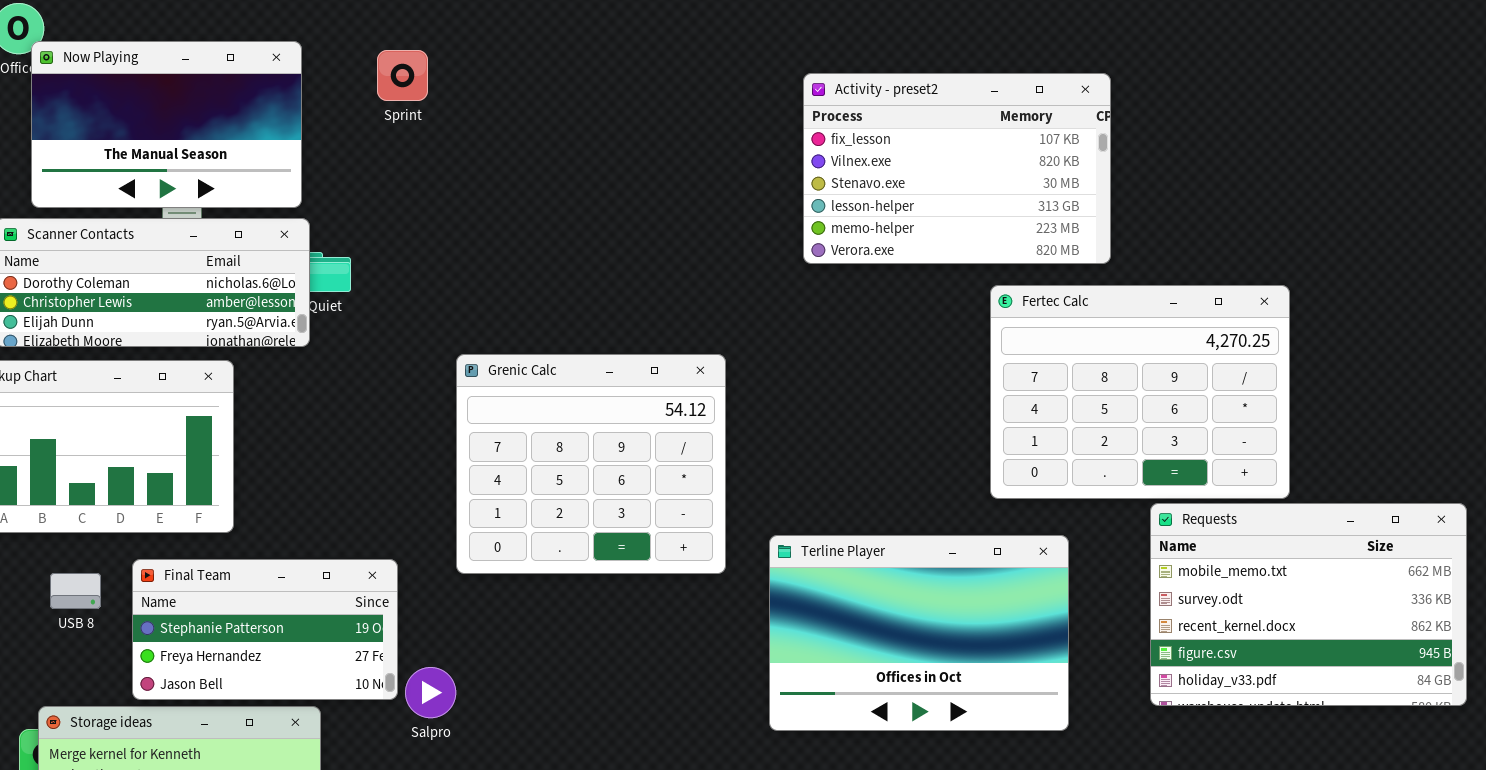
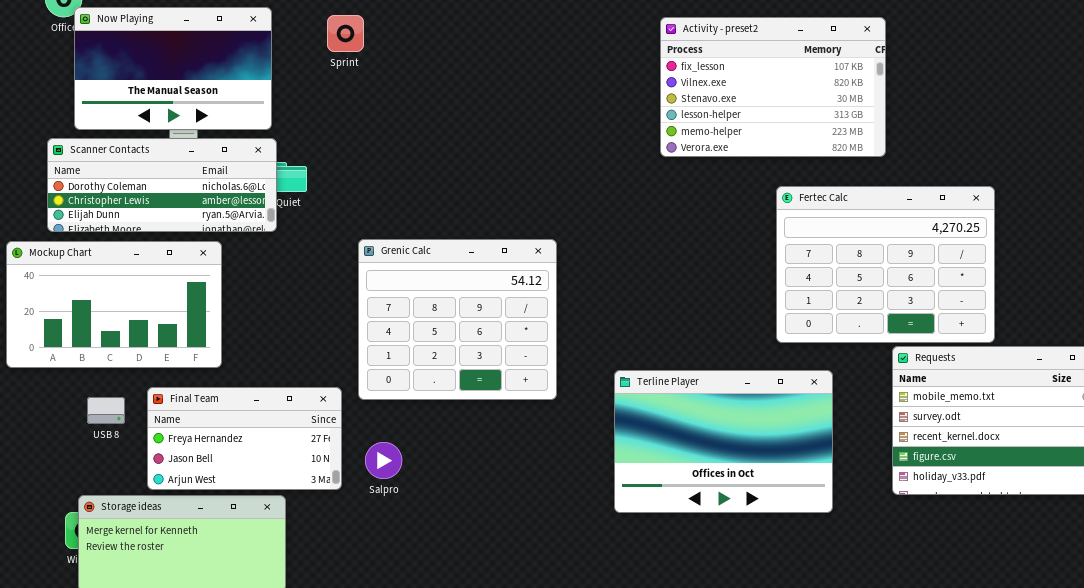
Activity - preset2: [803,73,1111,264] -> [660,17,886,157], moved
Grenic Calc: [456,354,726,574] -> [358,239,557,400], moved
Final Team: [132,559,398,700] -> [147,387,342,490], scrolled down 1 row
Salpro: [405,667,456,718] -> [365,442,402,479], moved

